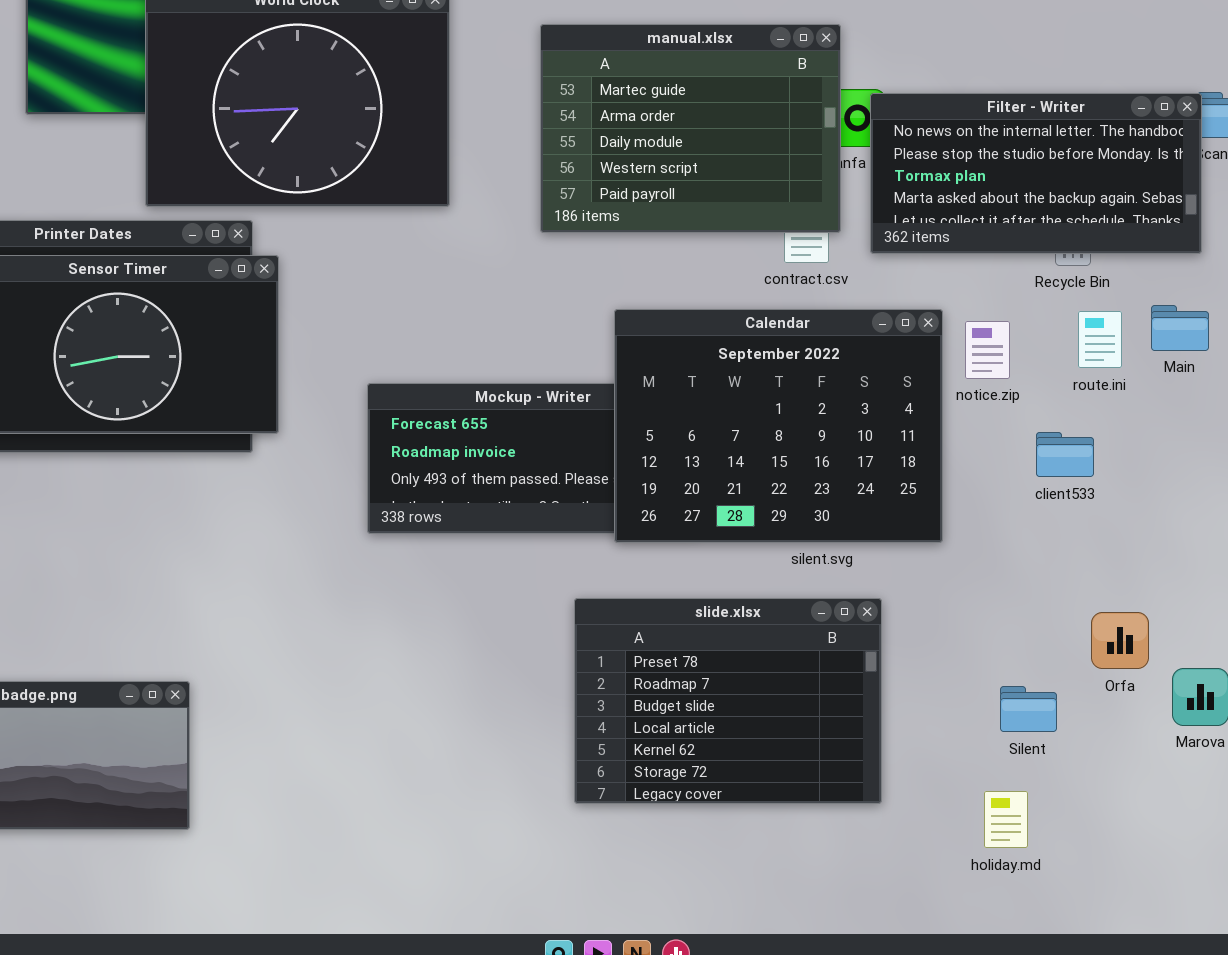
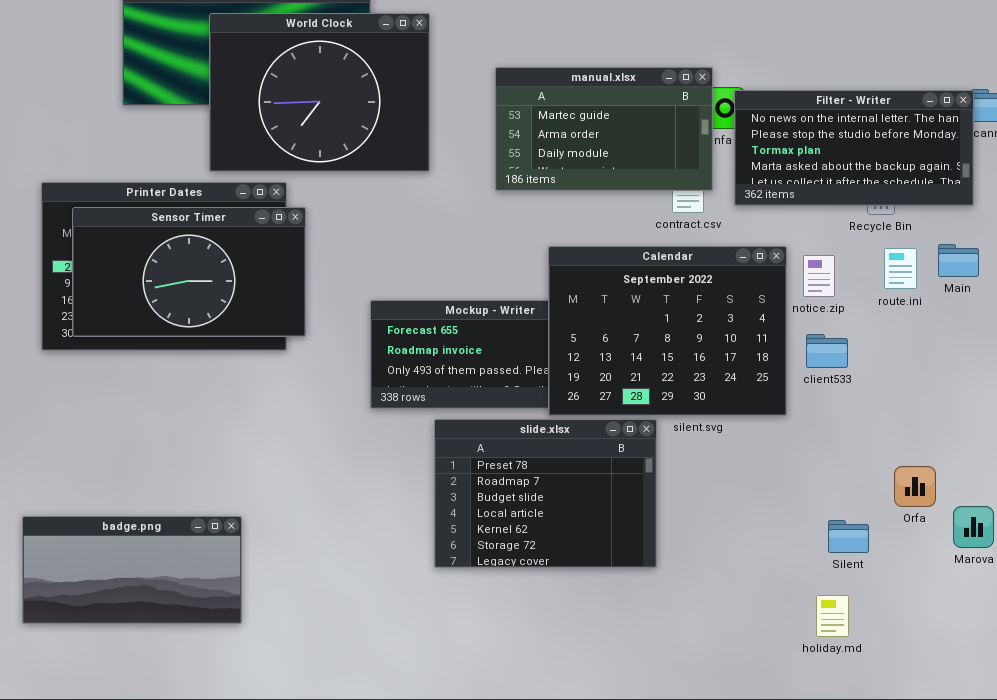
manual.xlsx: [540,24,841,233] -> [495,67,713,191], resized
client533: [1036,432,1094,477] -> [806,334,848,368], moved
slide.xlsx: [574,598,882,804] -> [434,419,657,568], moved

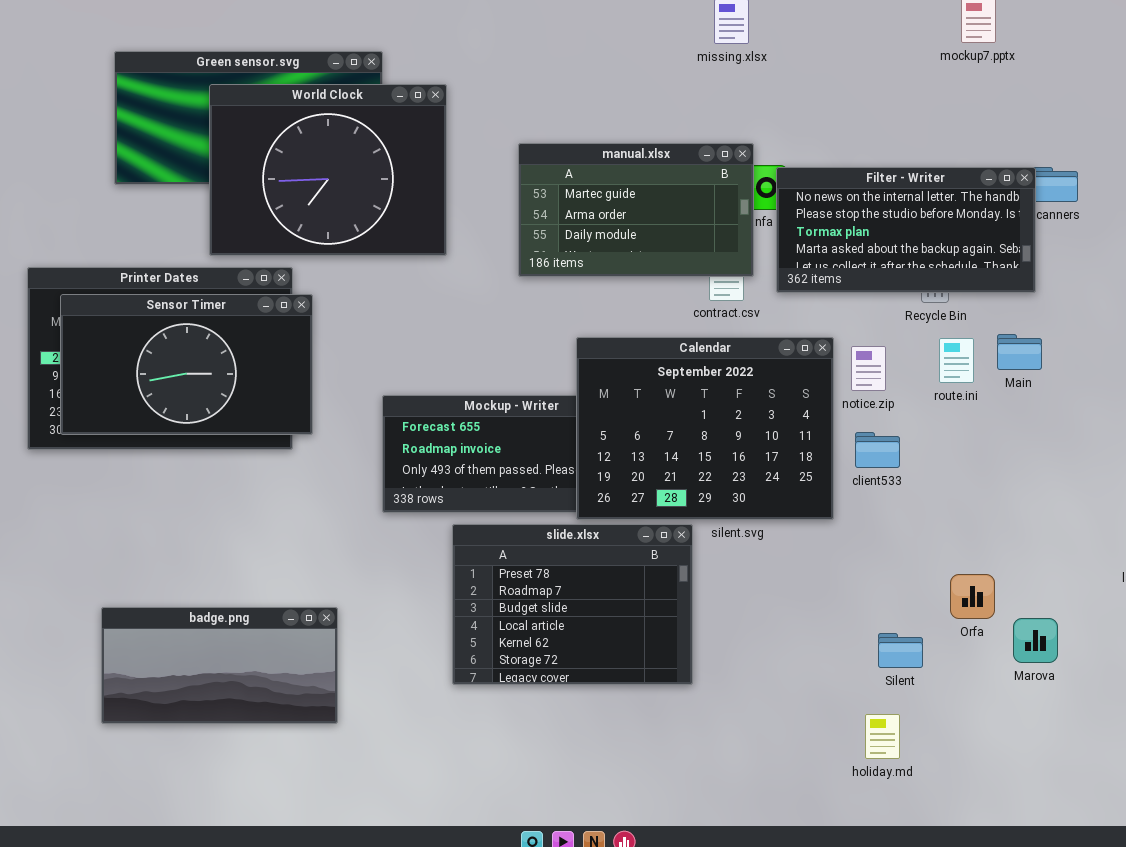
badge.png: [22,516,242,624] -> [101,607,338,724], moved

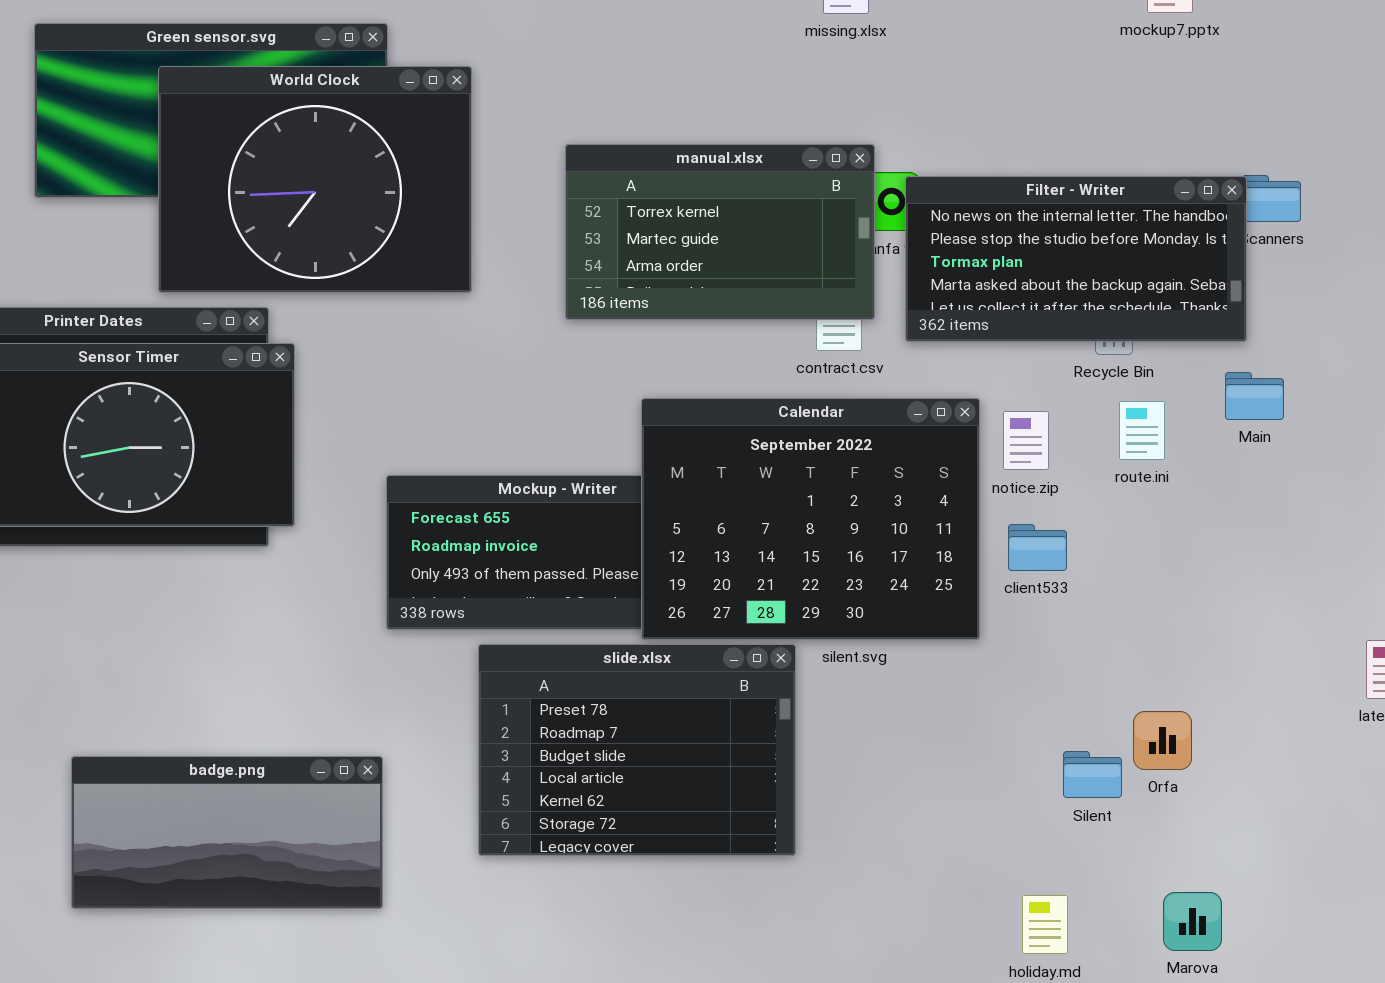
manual.xlsx: [518,143,754,277] -> [565,144,875,320], scrolled up 1 row
Main: [997,334,1042,370] -> [1225,372,1284,420], moved
badge.png: [101,607,338,724] -> [71,756,383,909], moved
Marova: [1013,618,1058,663] -> [1163,892,1222,951], moved
Silent: [878,633,923,668] -> [1063,751,1122,798], moved

